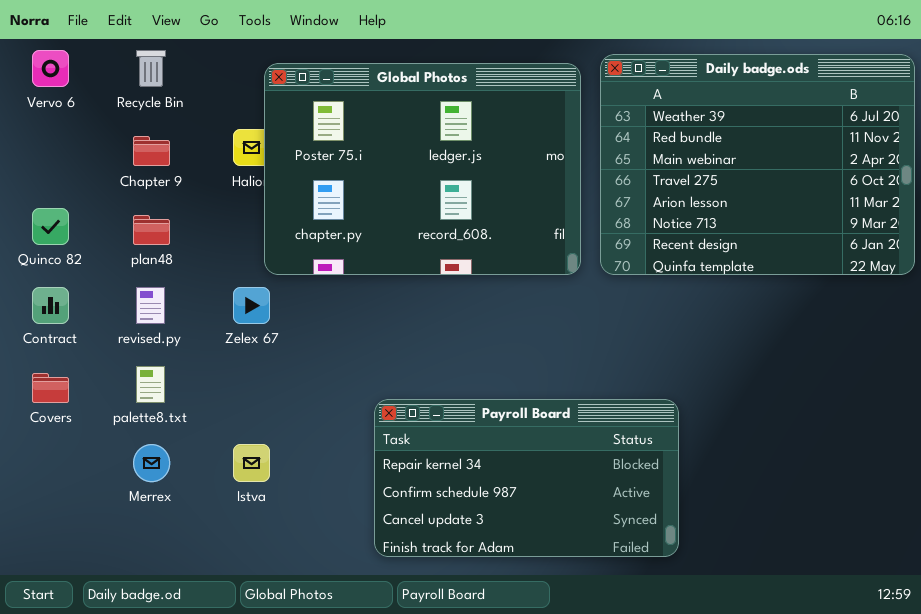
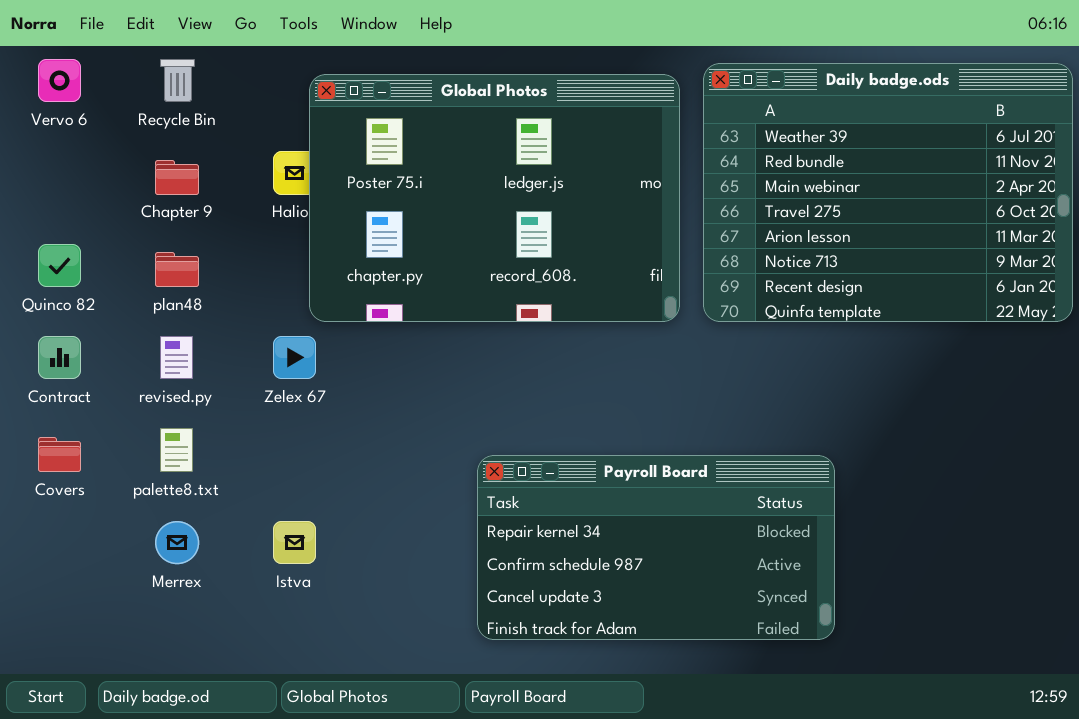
Payroll Board: [374,399,679,557] -> [477,455,835,640], moved

